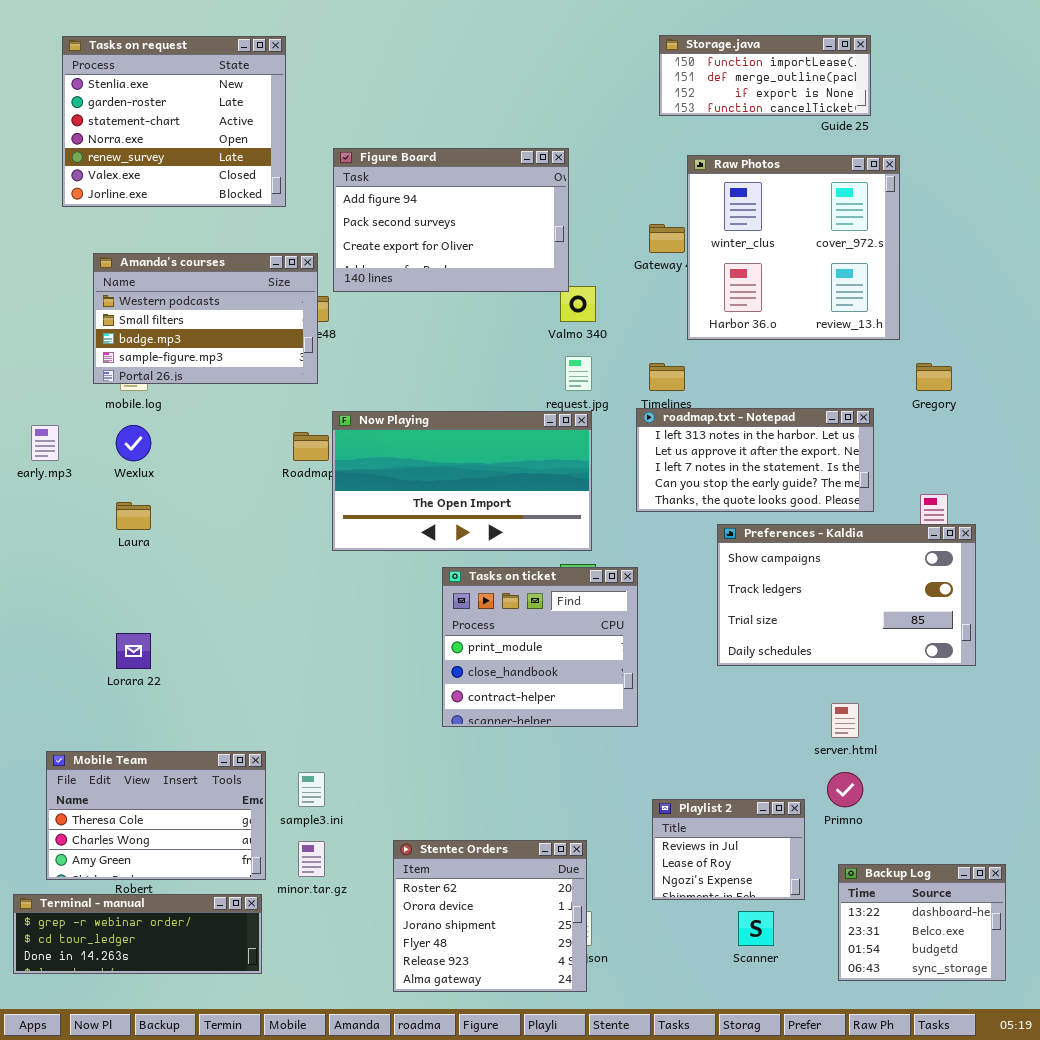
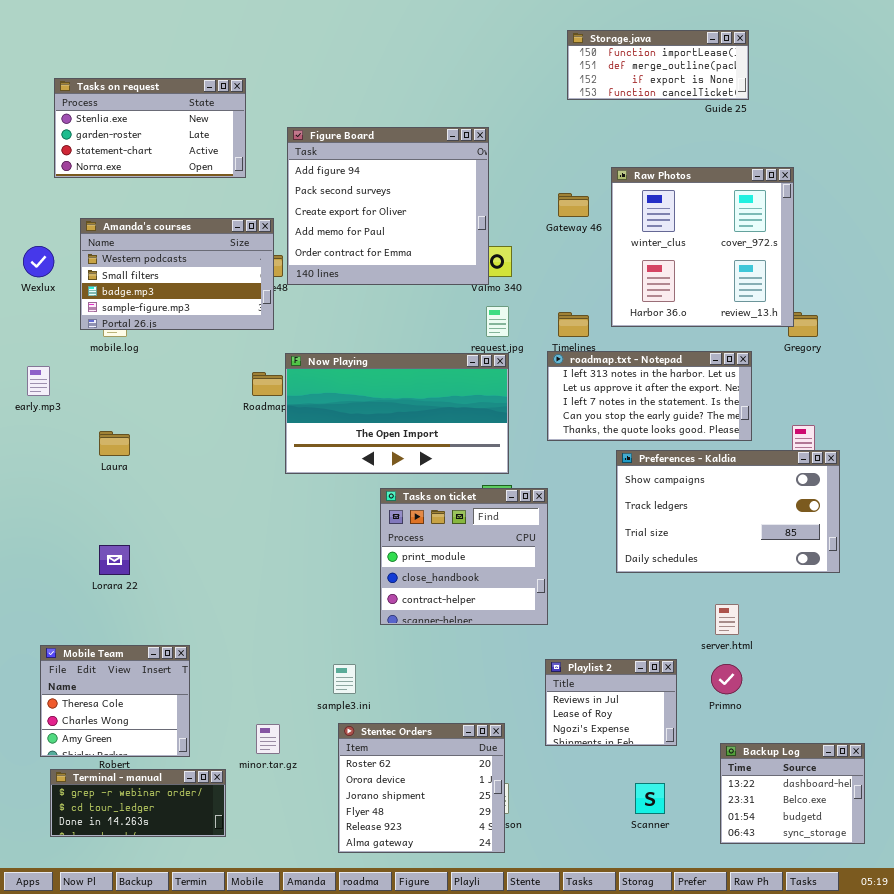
Tasks on request: [62,36,286,207] -> [54,78,246,178], resized
Figure Board: [333,148,569,292] -> [287,127,489,285], resized
Raw Photos: [687,155,900,340] -> [611,167,794,327], moved
Wexlux: [116,425,151,461] -> [23,246,54,277], moved
Mobile Team: [46,751,266,880] -> [40,645,190,757], resized
sample3.ini: [298,772,325,807] -> [333,664,356,694], moved
Playlist 2: [652,799,805,900] -> [545,659,677,746], moved
Terminal - manual: [13,894,262,974] -> [50,769,226,837], resized

